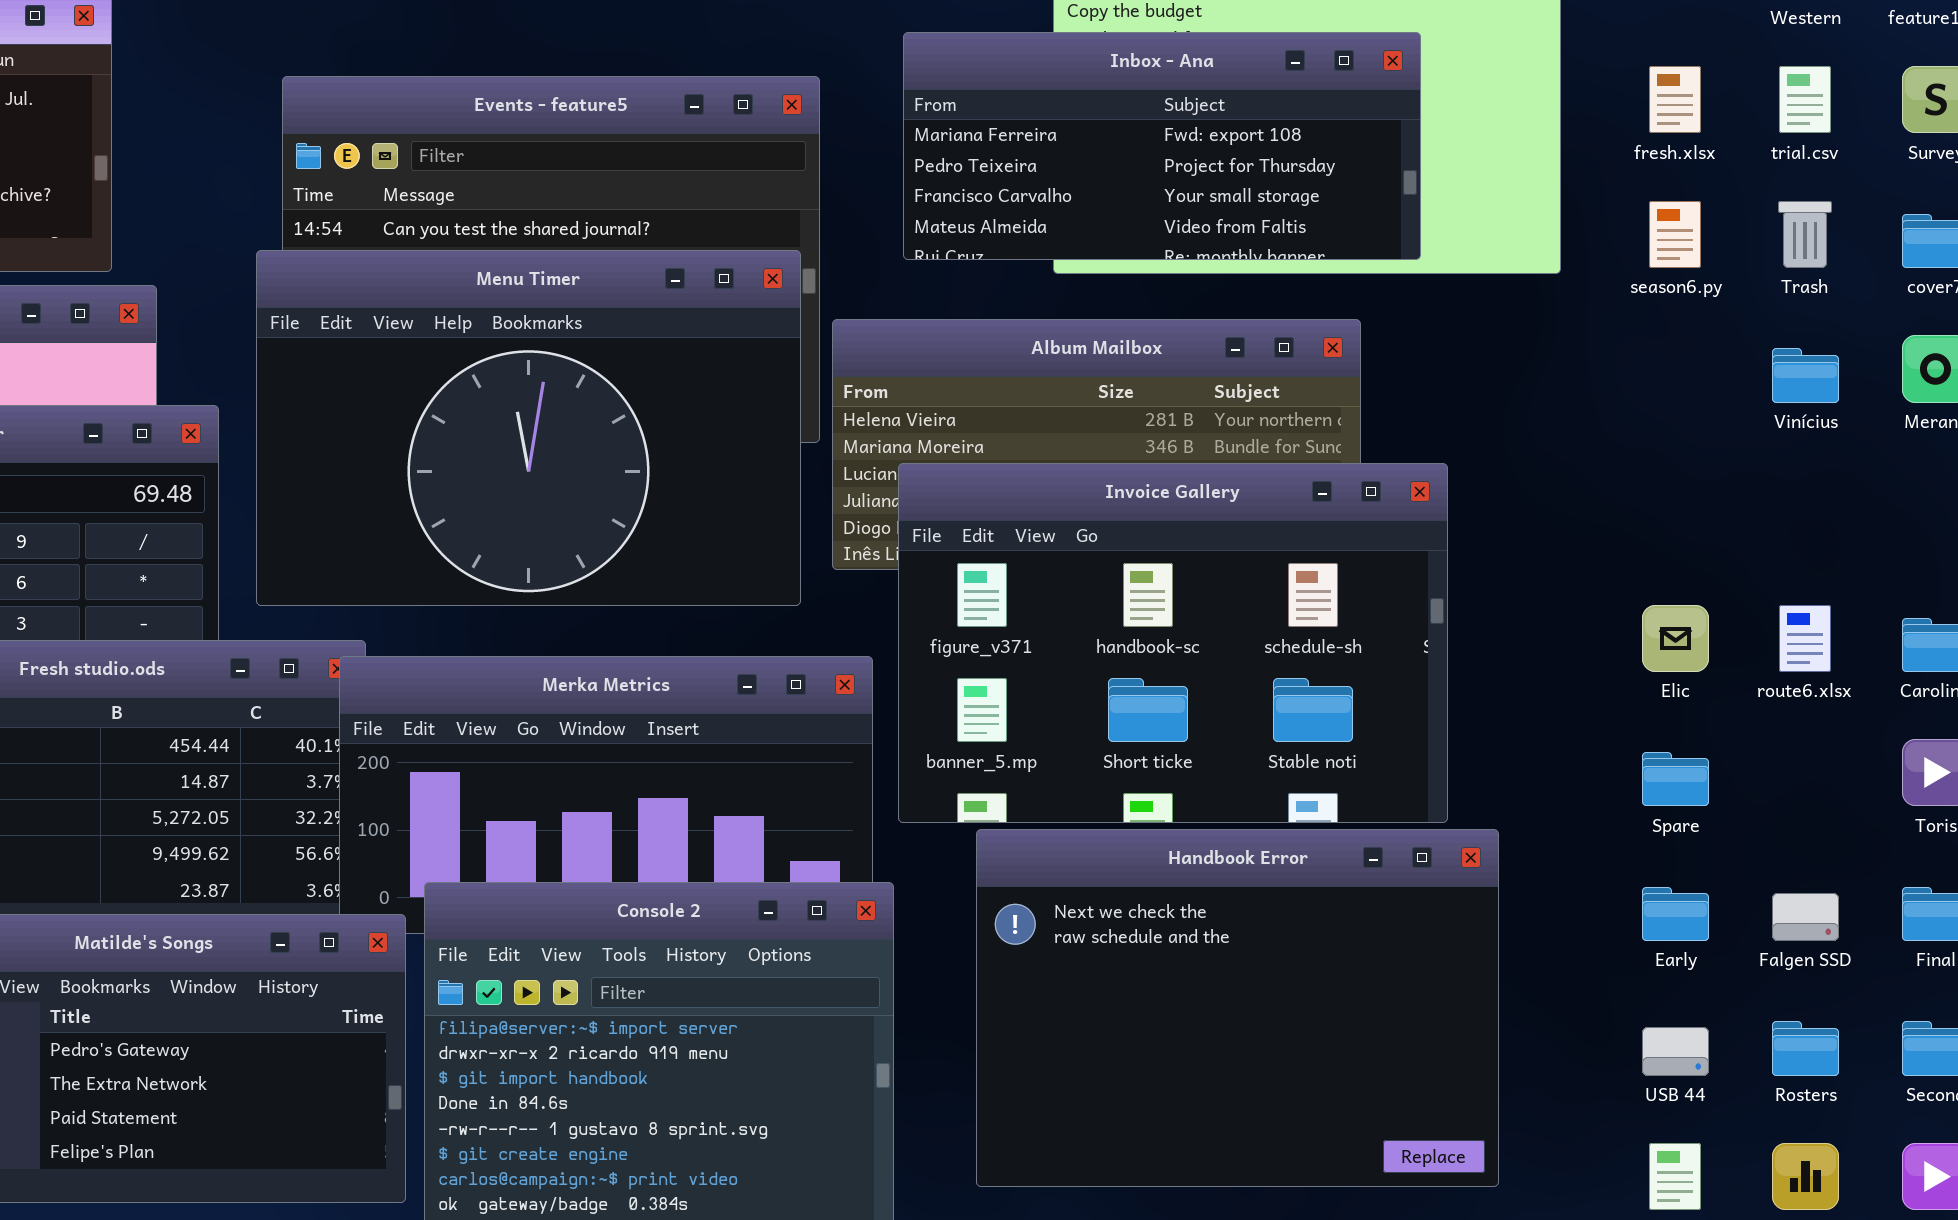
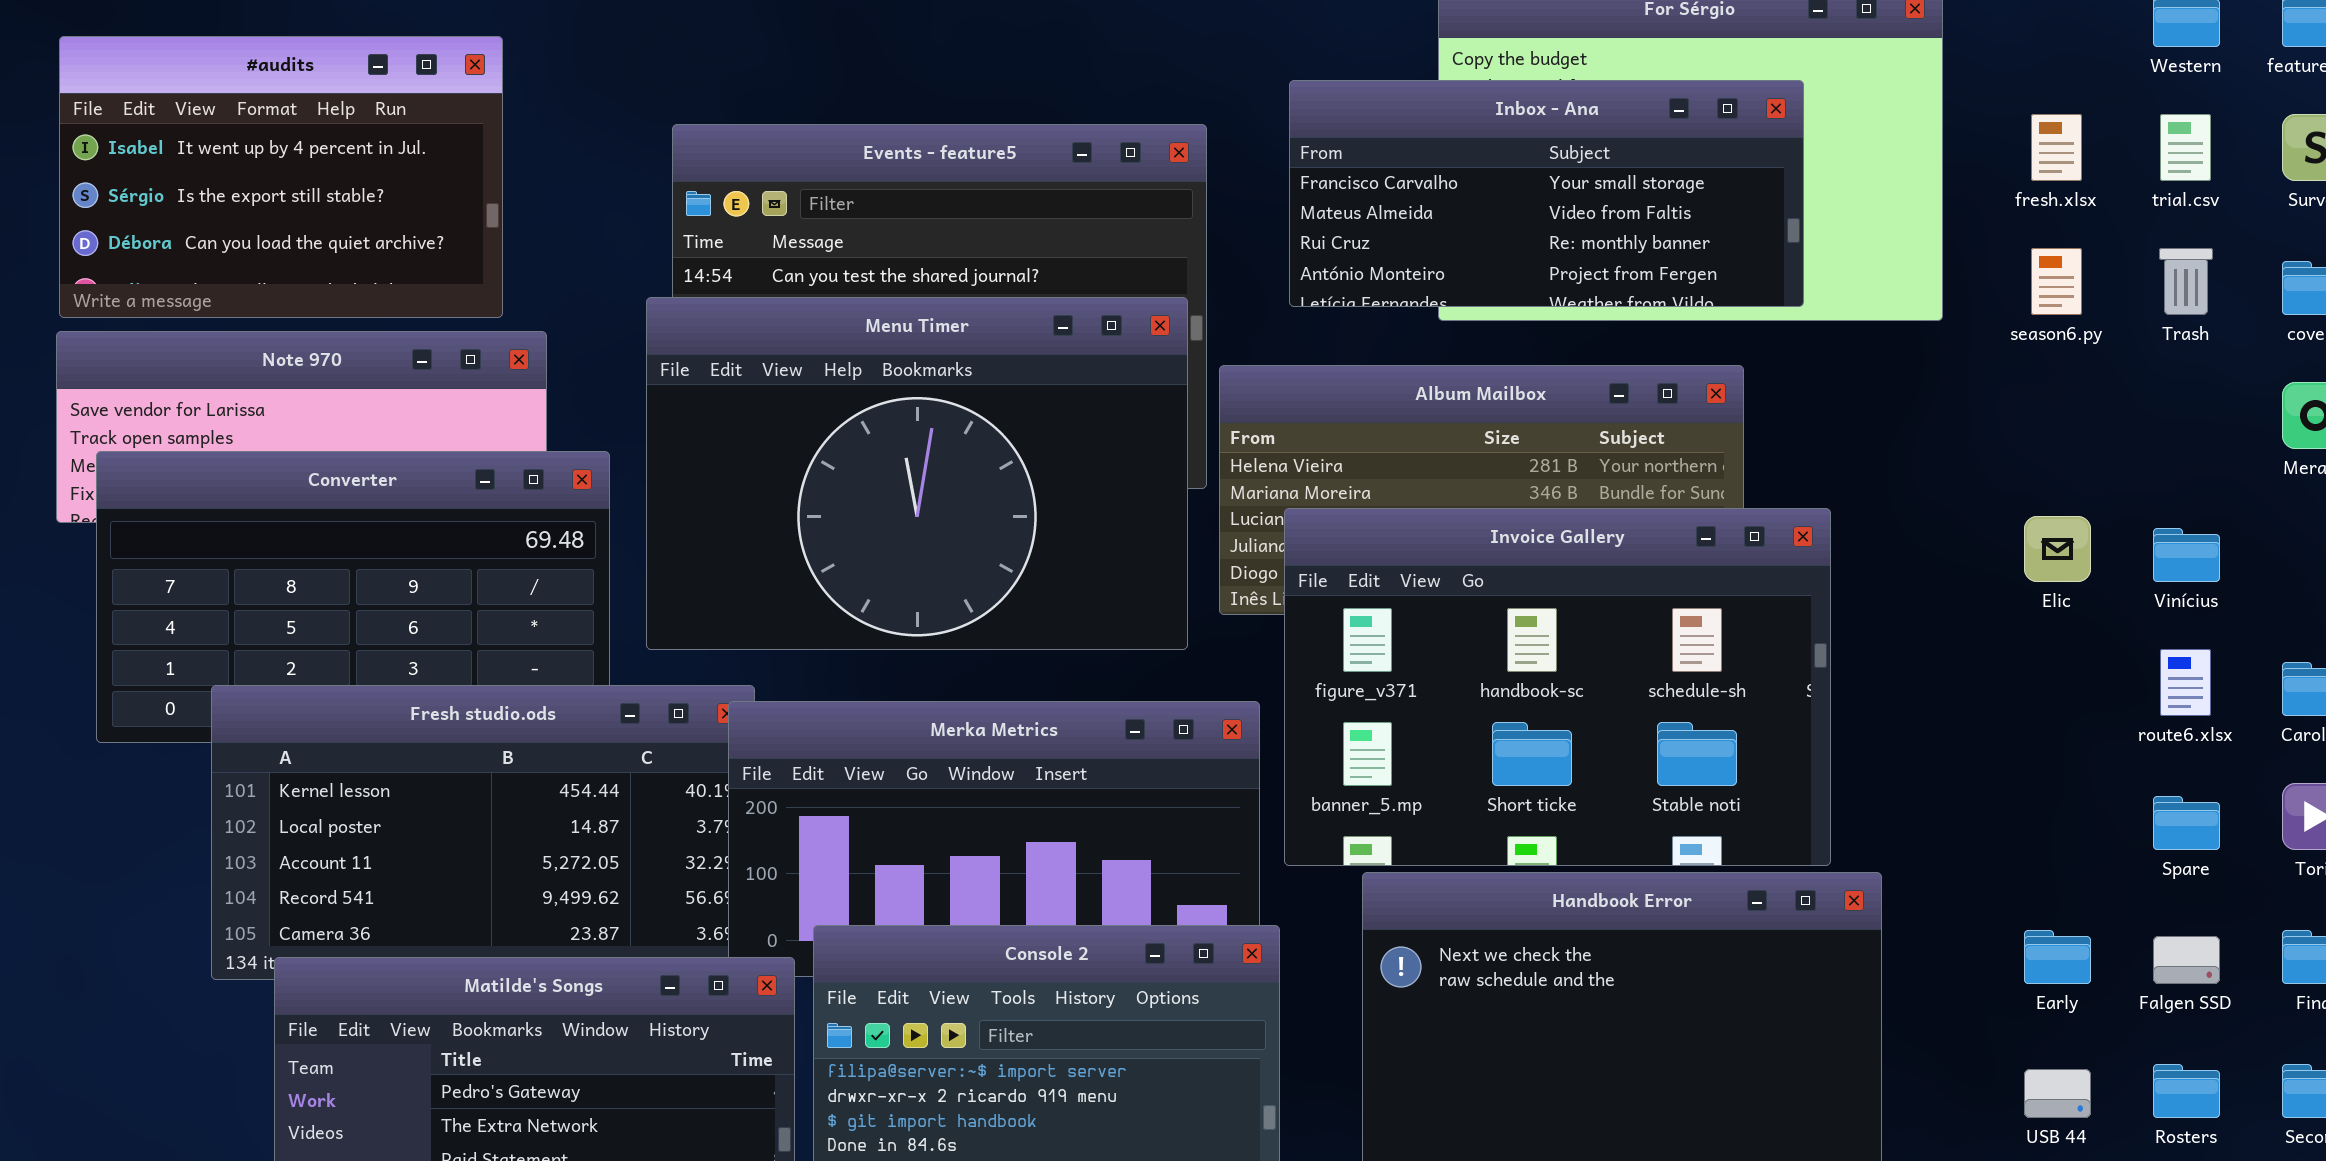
Inbox - Ana: [903,32,1421,260] -> [1289,80,1804,307], scrolled down 2 rows
Vinícius: [1772,348,1839,403] -> [2153,528,2220,582], moved
Elic: [1642,605,1709,672] -> [2024,516,2091,582], moved
Spare: [1642,752,1709,806] -> [2153,796,2220,850], moved

